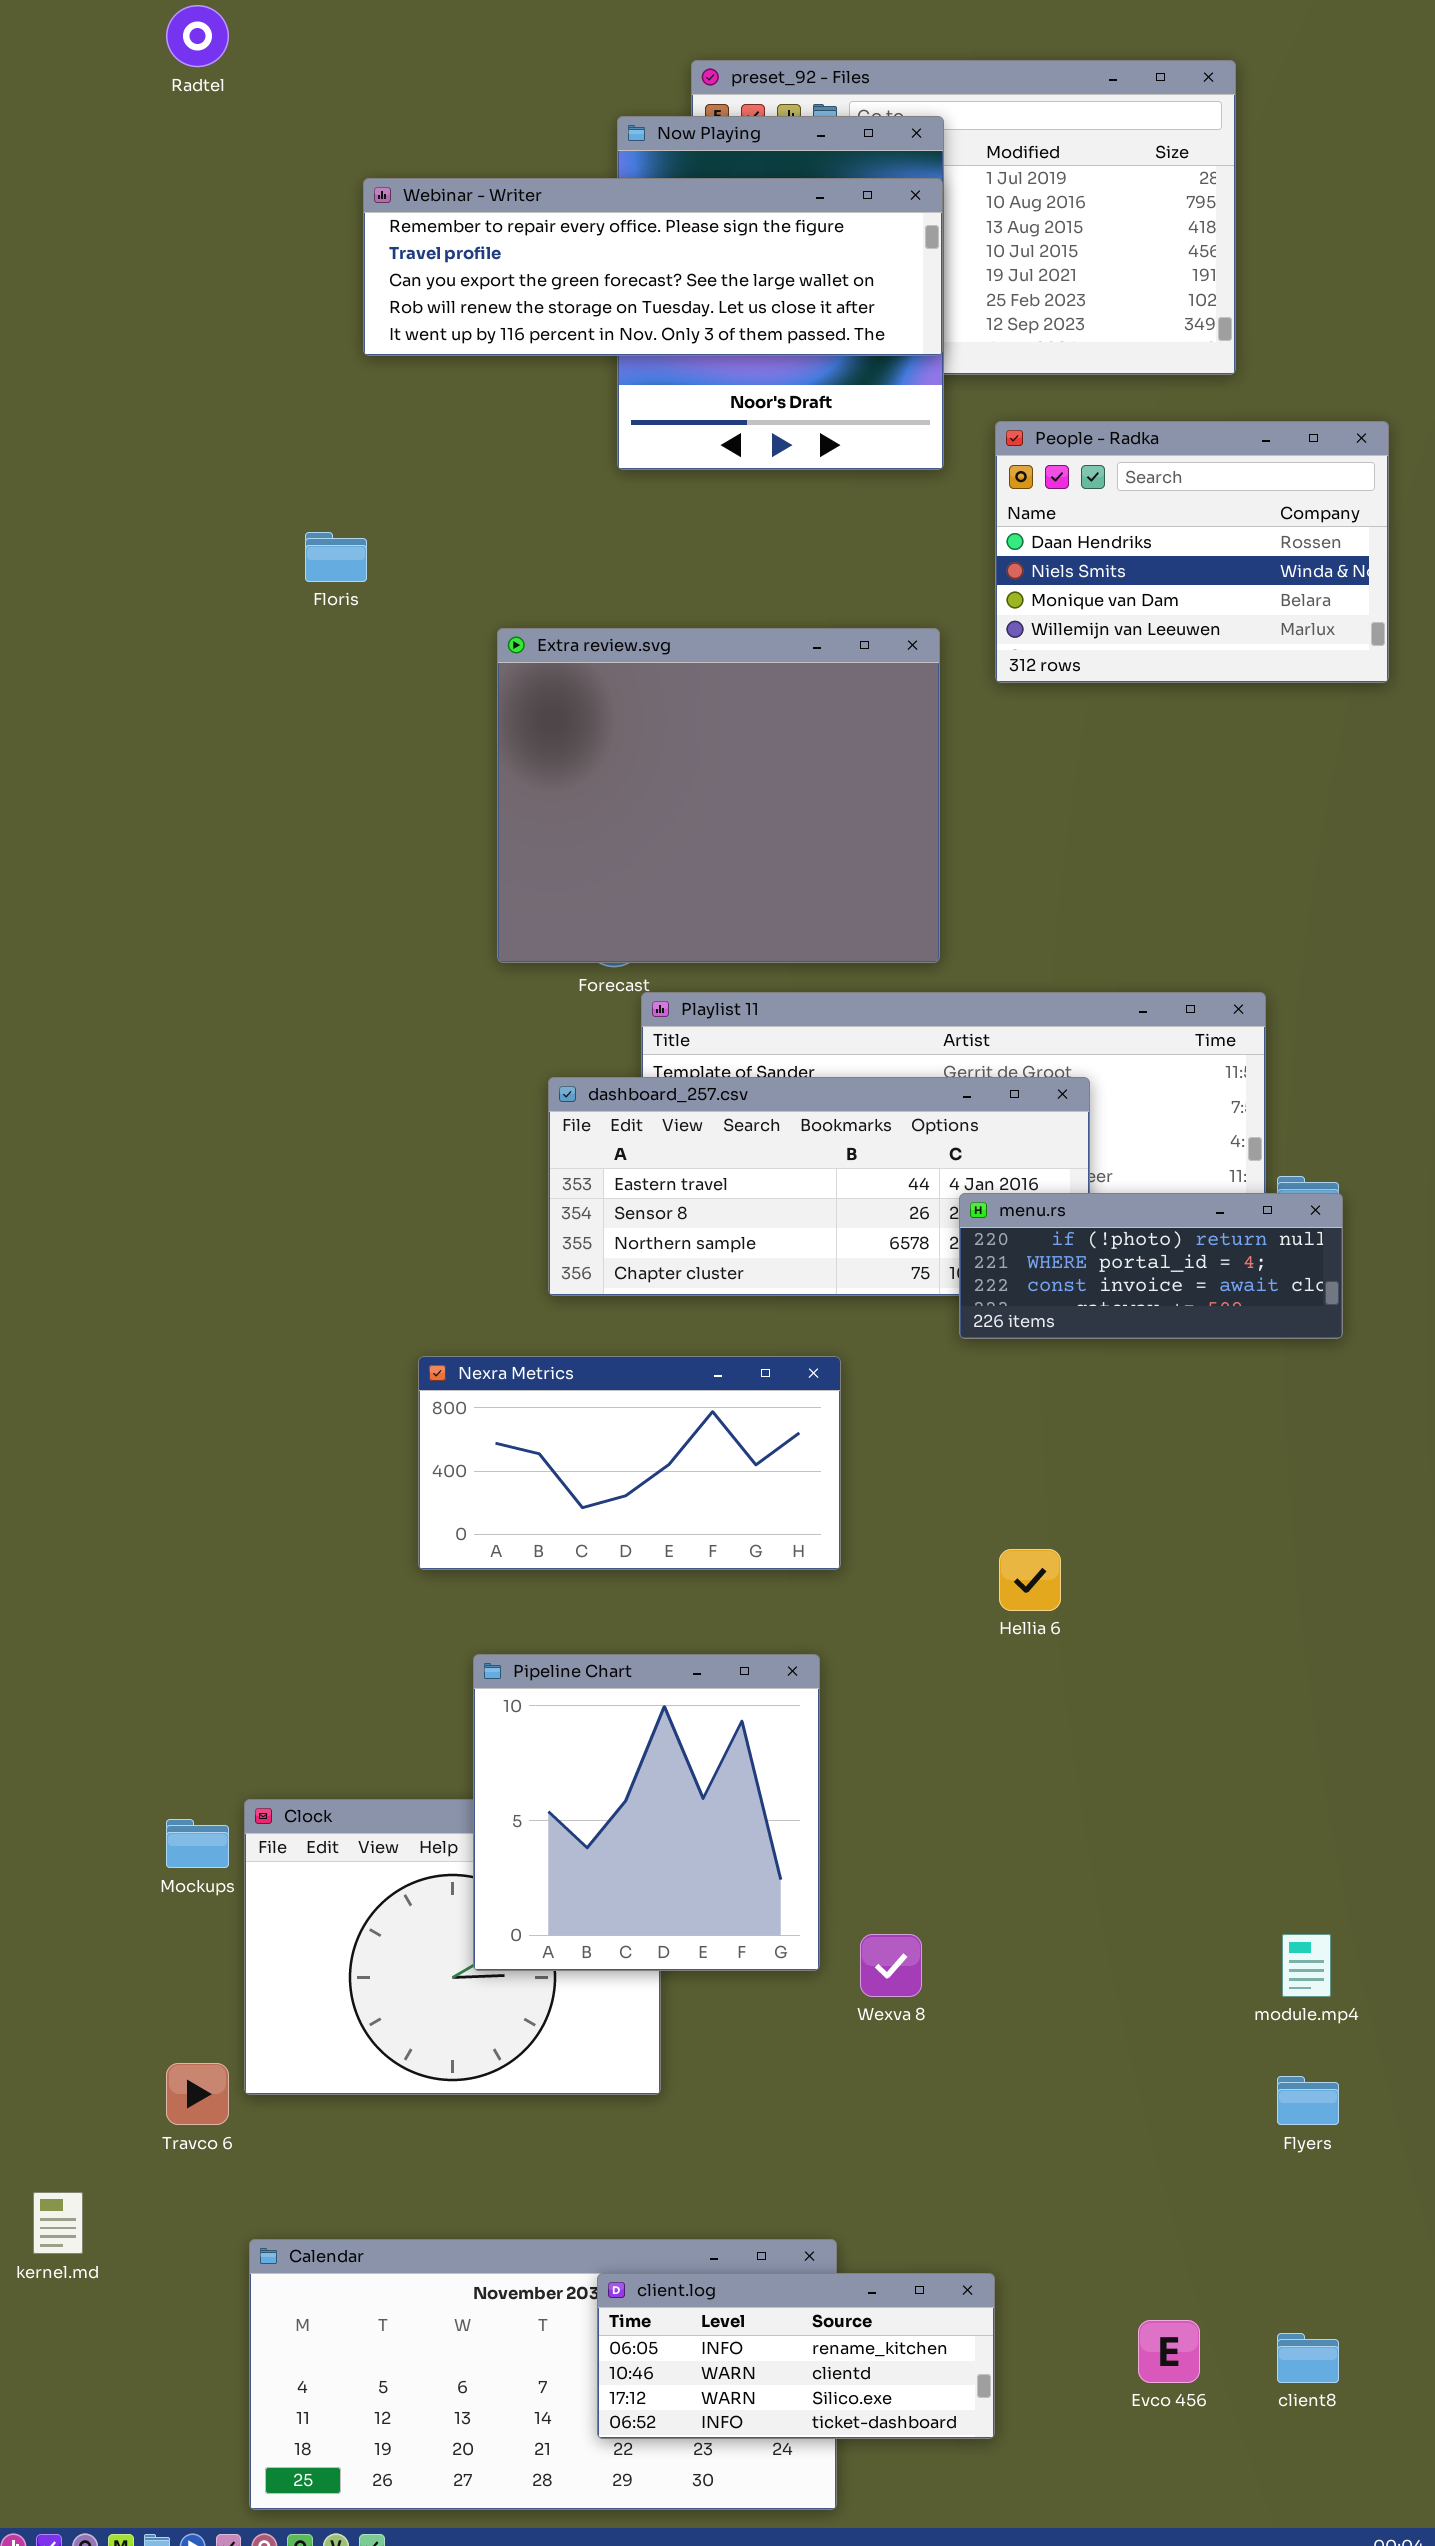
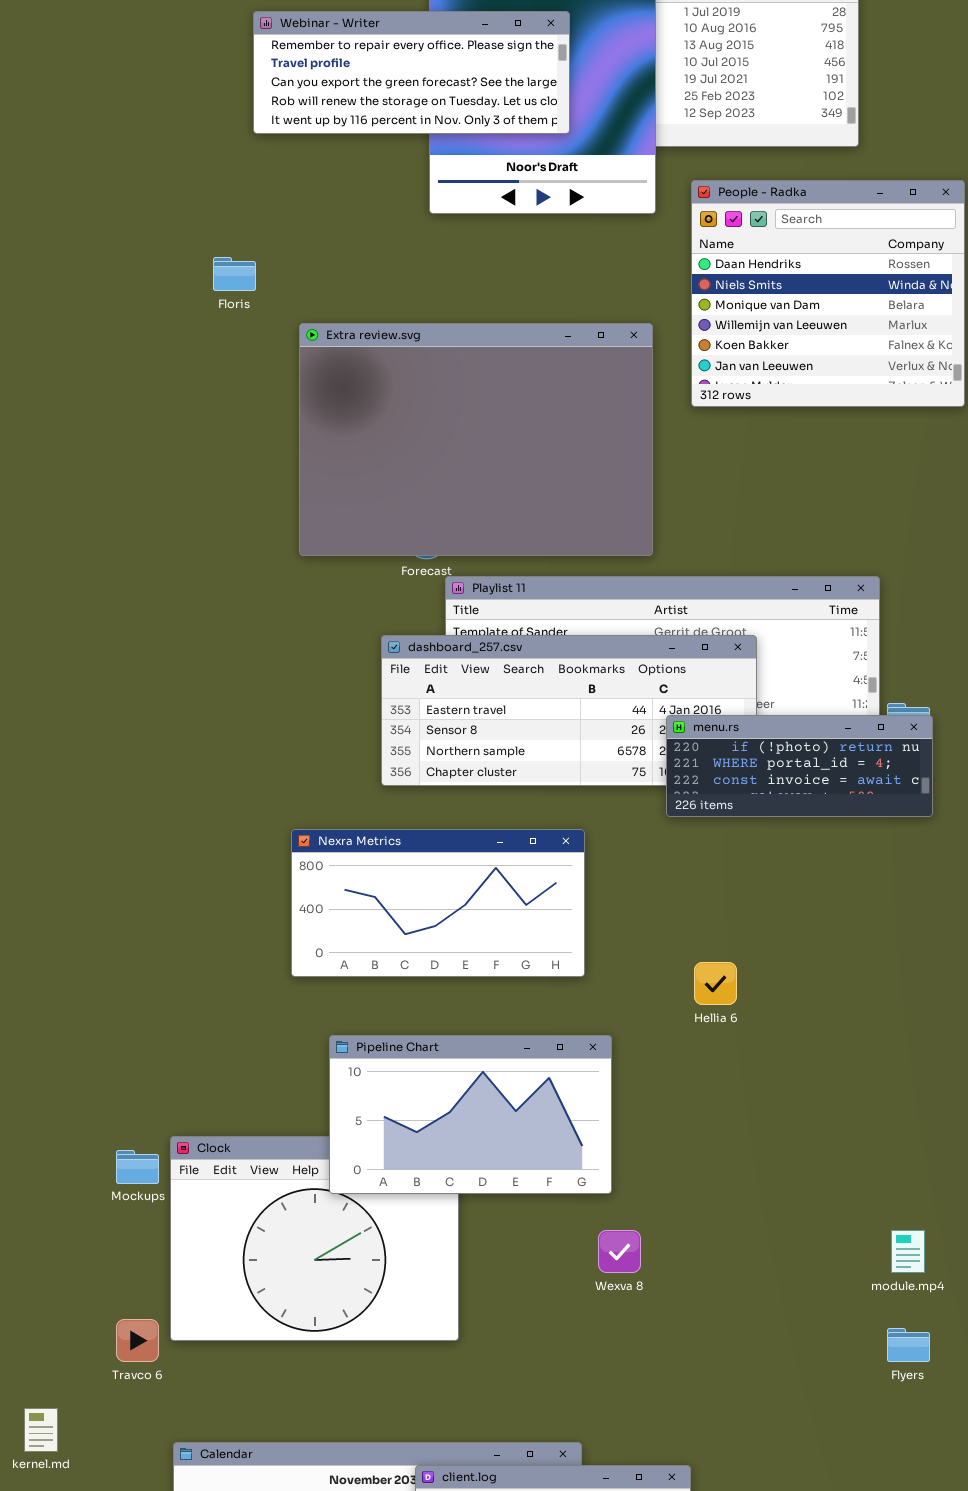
Webinar - Writer: [363,178,943,356] -> [253,11,570,134], resized
People - Radka: [995,421,1389,683] -> [691,180,965,407], resized
Extra review.svg: [497,628,940,963] -> [299,323,653,556], resized
Pipeline Chart: [473,1654,820,1971] -> [329,1035,612,1194], resized

